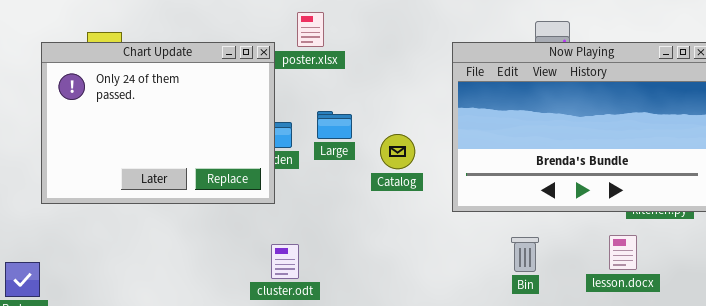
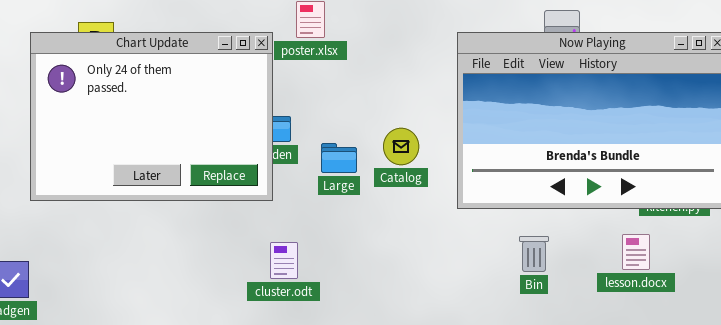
Large: [317,111,352,139] -> [321,143,357,173], moved

